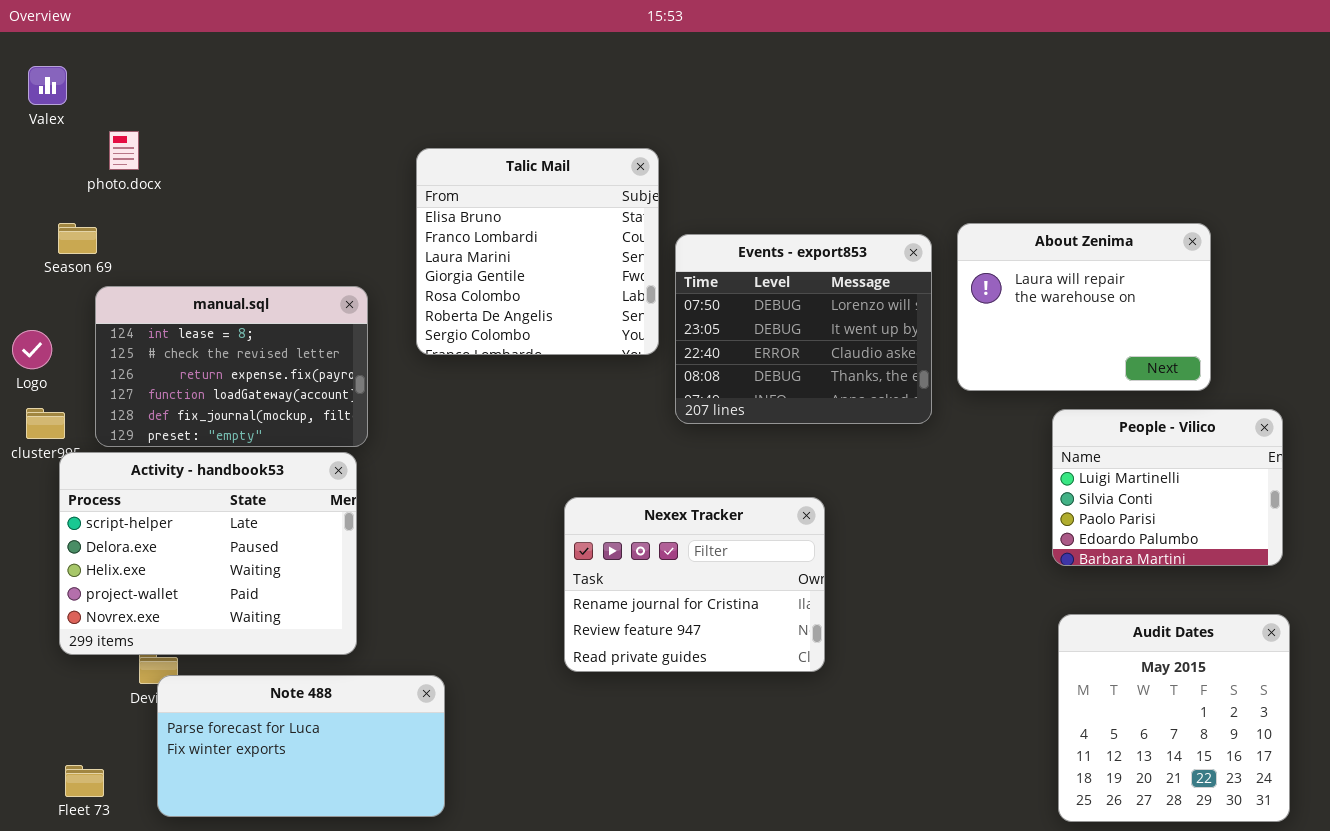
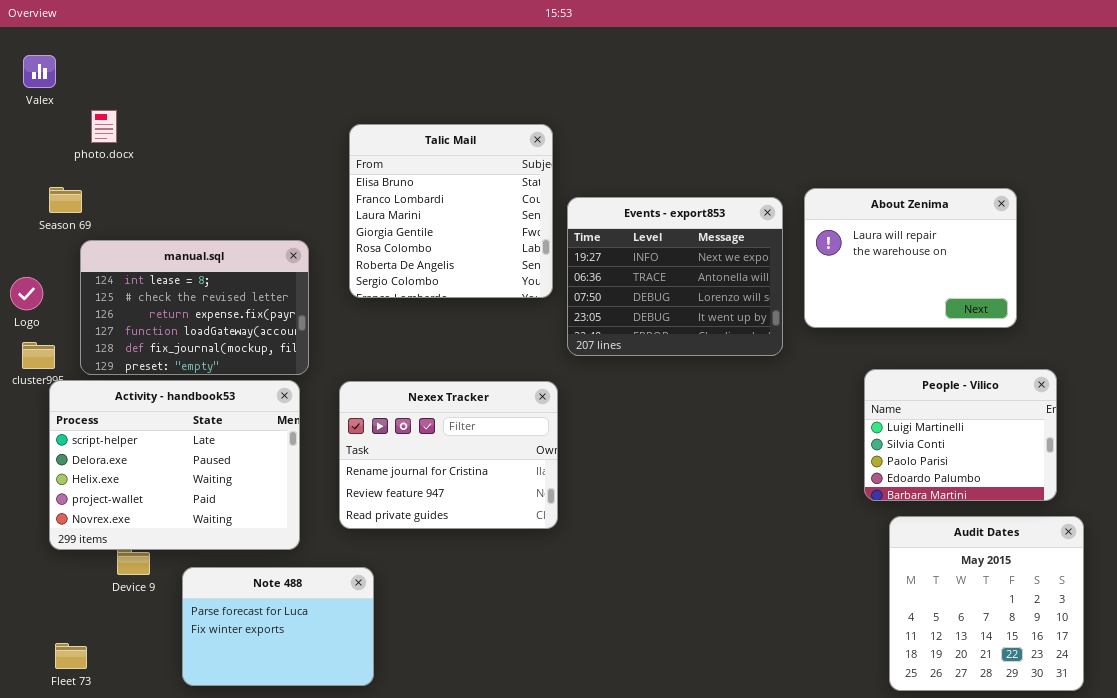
Events - export853: [675,234,932,424] -> [567,197,783,356], scrolled up 2 rows
People - Vilico: [1052,409,1283,566] -> [864,369,1057,501], moved
Nexex Tracker: [564,497,825,672] -> [339,381,558,529], moved
Note 488: [157,675,445,817] -> [182,567,374,686], resized

